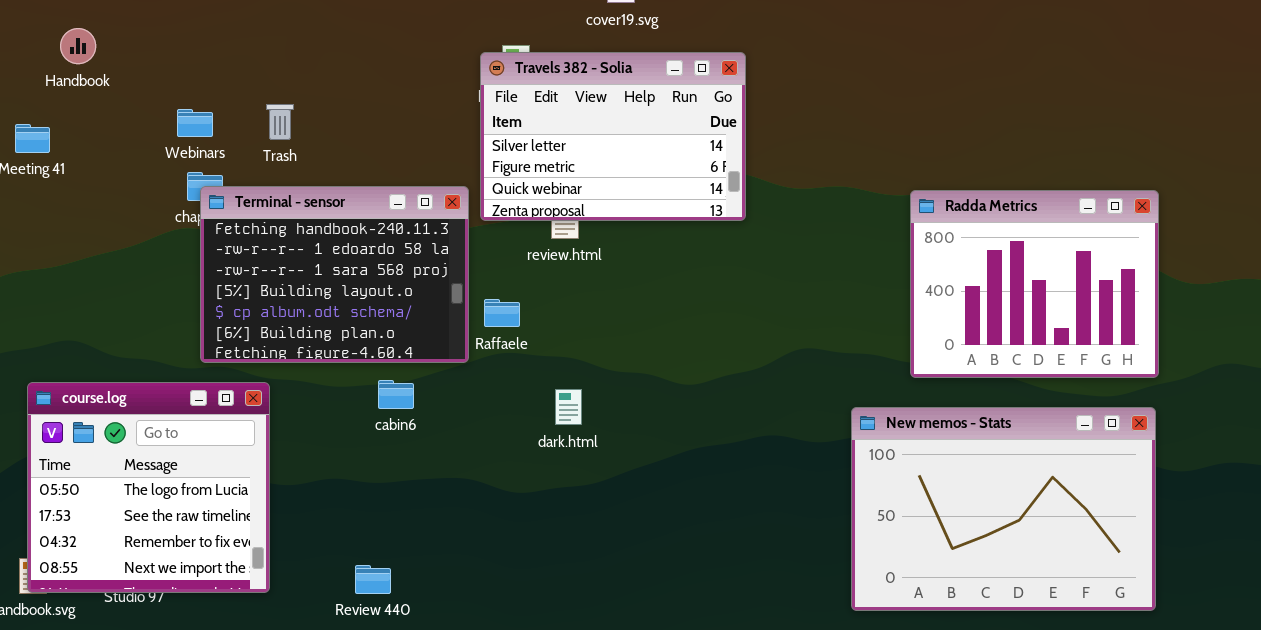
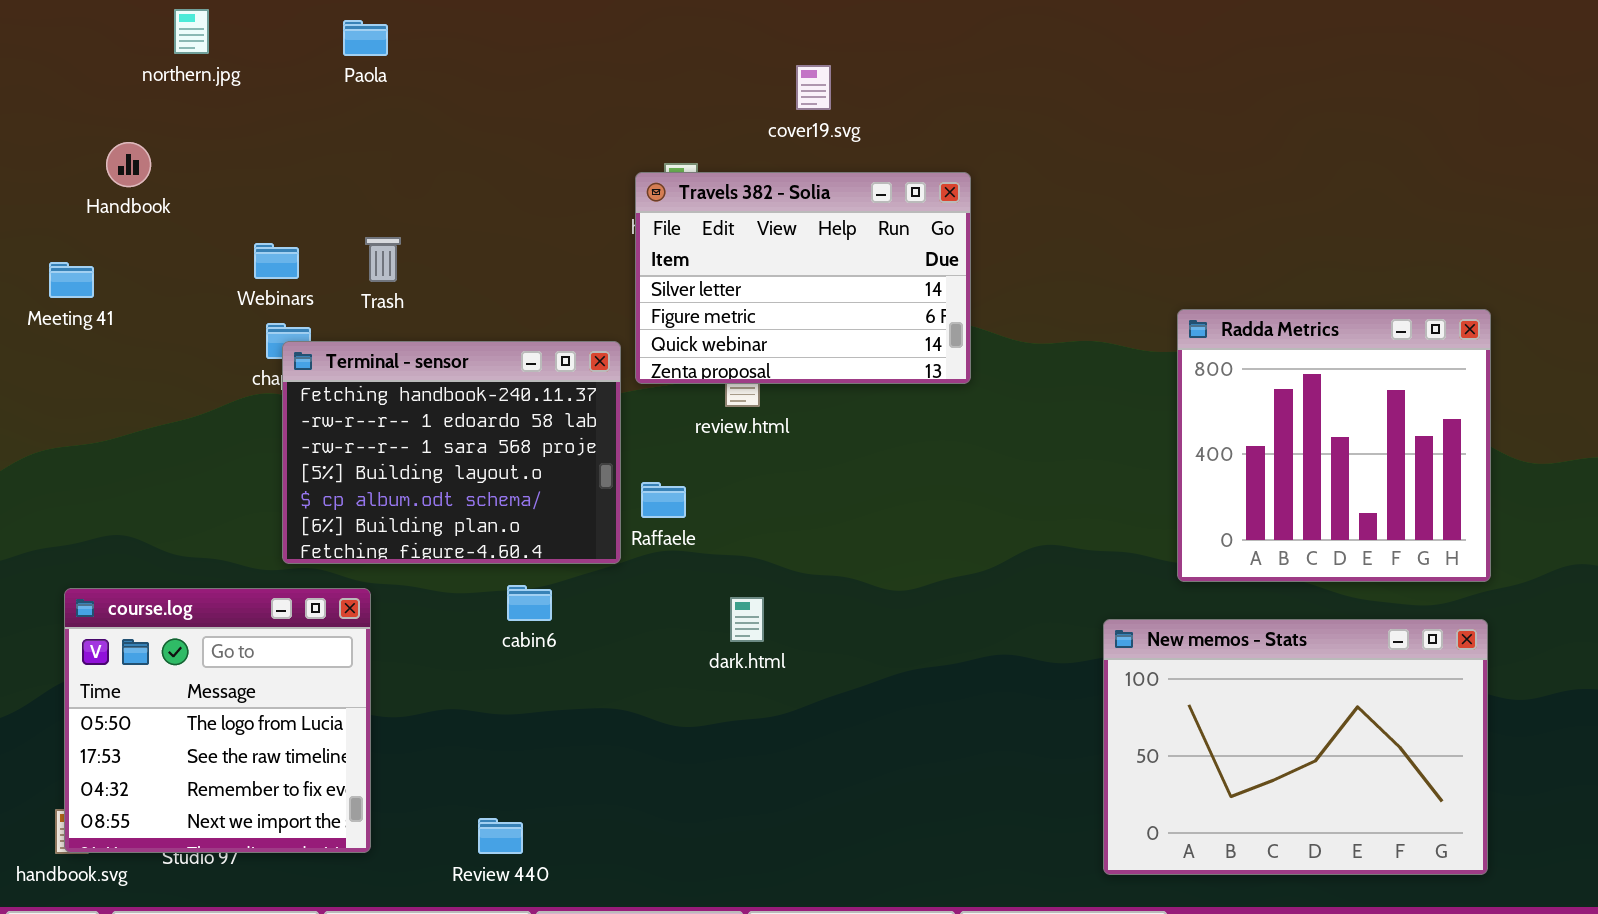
Radda Metrics: [910,190,1159,378] -> [1177,309,1491,582], resized

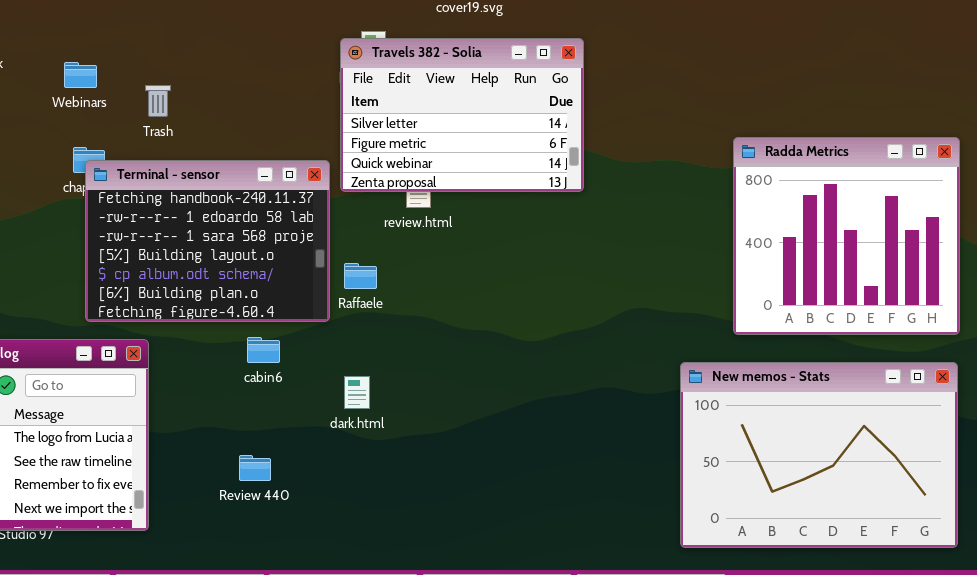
Webinars: [254,243,299,279] -> [64,62,97,88], moved
dark.html: [730,597,764,642] -> [344,376,370,409], moved
Review 440: [478,818,523,854] -> [239,455,271,481], moved

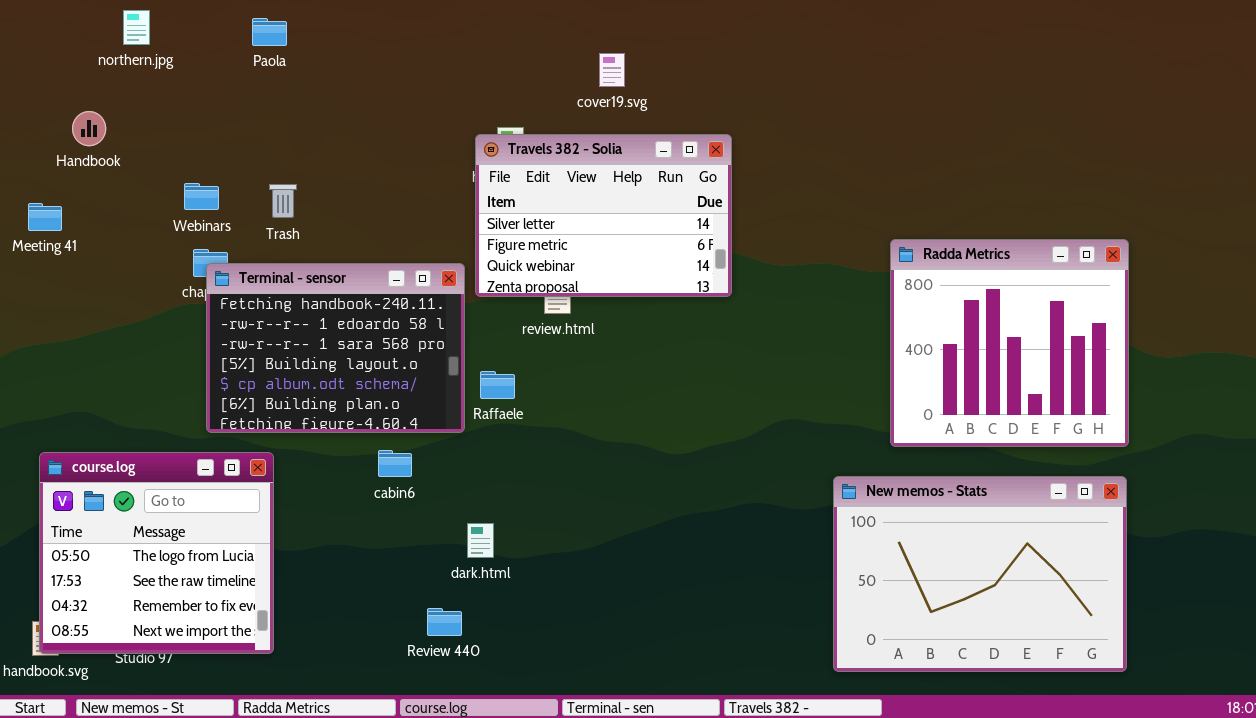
Webinars: [64,62,97,88] -> [184,183,219,210], moved
dark.html: [344,376,370,409] -> [467,523,494,558], moved
Review 440: [239,455,271,481] -> [427,608,462,636], moved

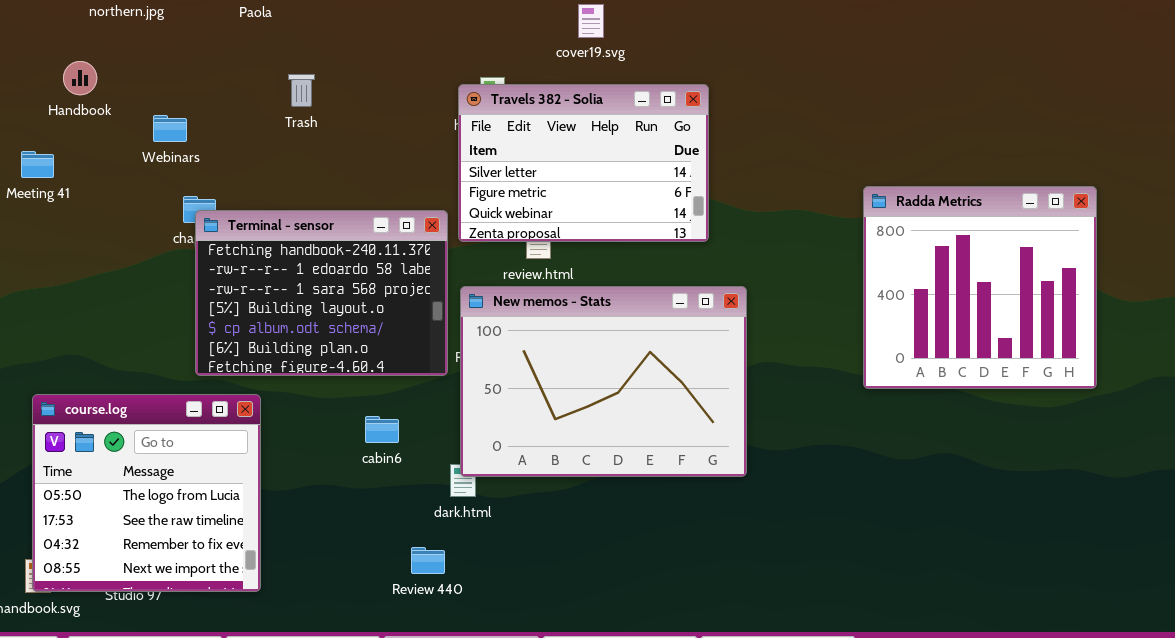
Webinars: [184,183,219,210] -> [153,115,187,142], moved
Trash: [269,184,297,218] -> [288,74,315,107], moved
cabin6: [378,450,412,477] -> [365,416,399,443], moved
New memos - Stats: [833,476,1127,672] -> [460,286,747,477], moved

